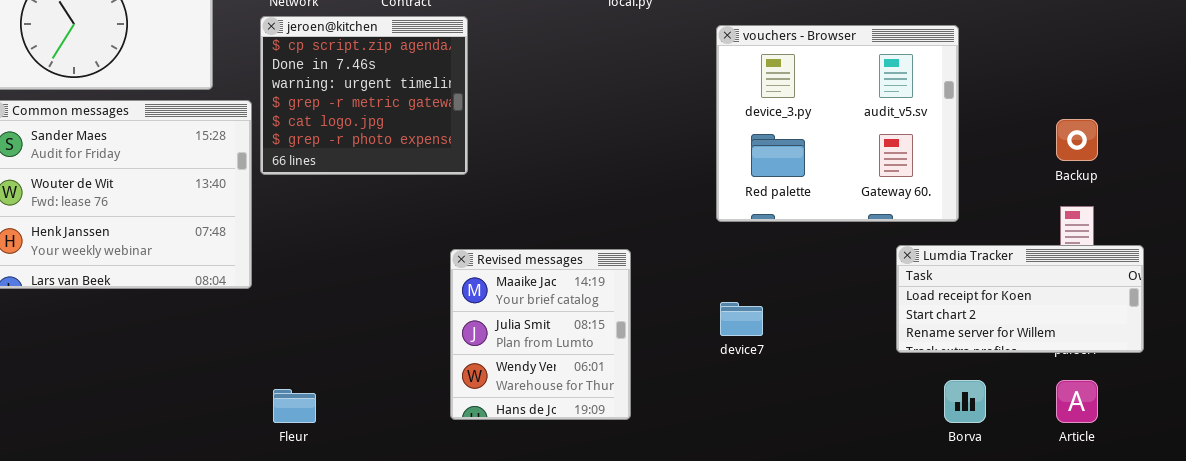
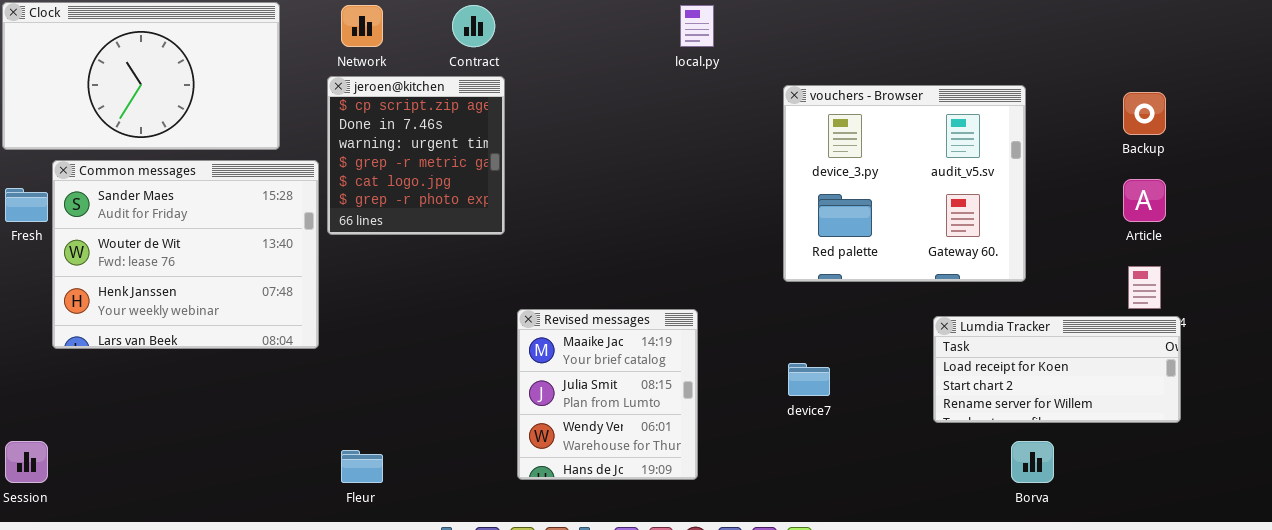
jeroen@kitchen: [260,16,468,175] -> [327,76,505,235], resized
Backup: [1056,119,1098,161] -> [1123,92,1166,135], moved
Lumdia Tracker: [896,245,1144,353] -> [933,316,1181,423], moved
Article: [1056,380,1098,423] -> [1123,179,1166,222], moved

